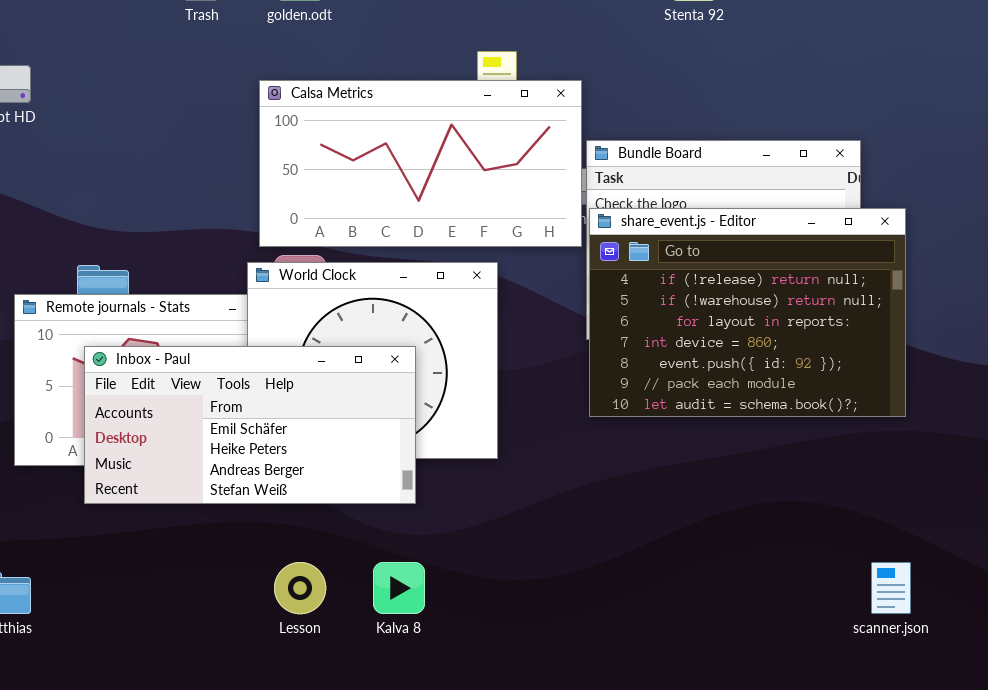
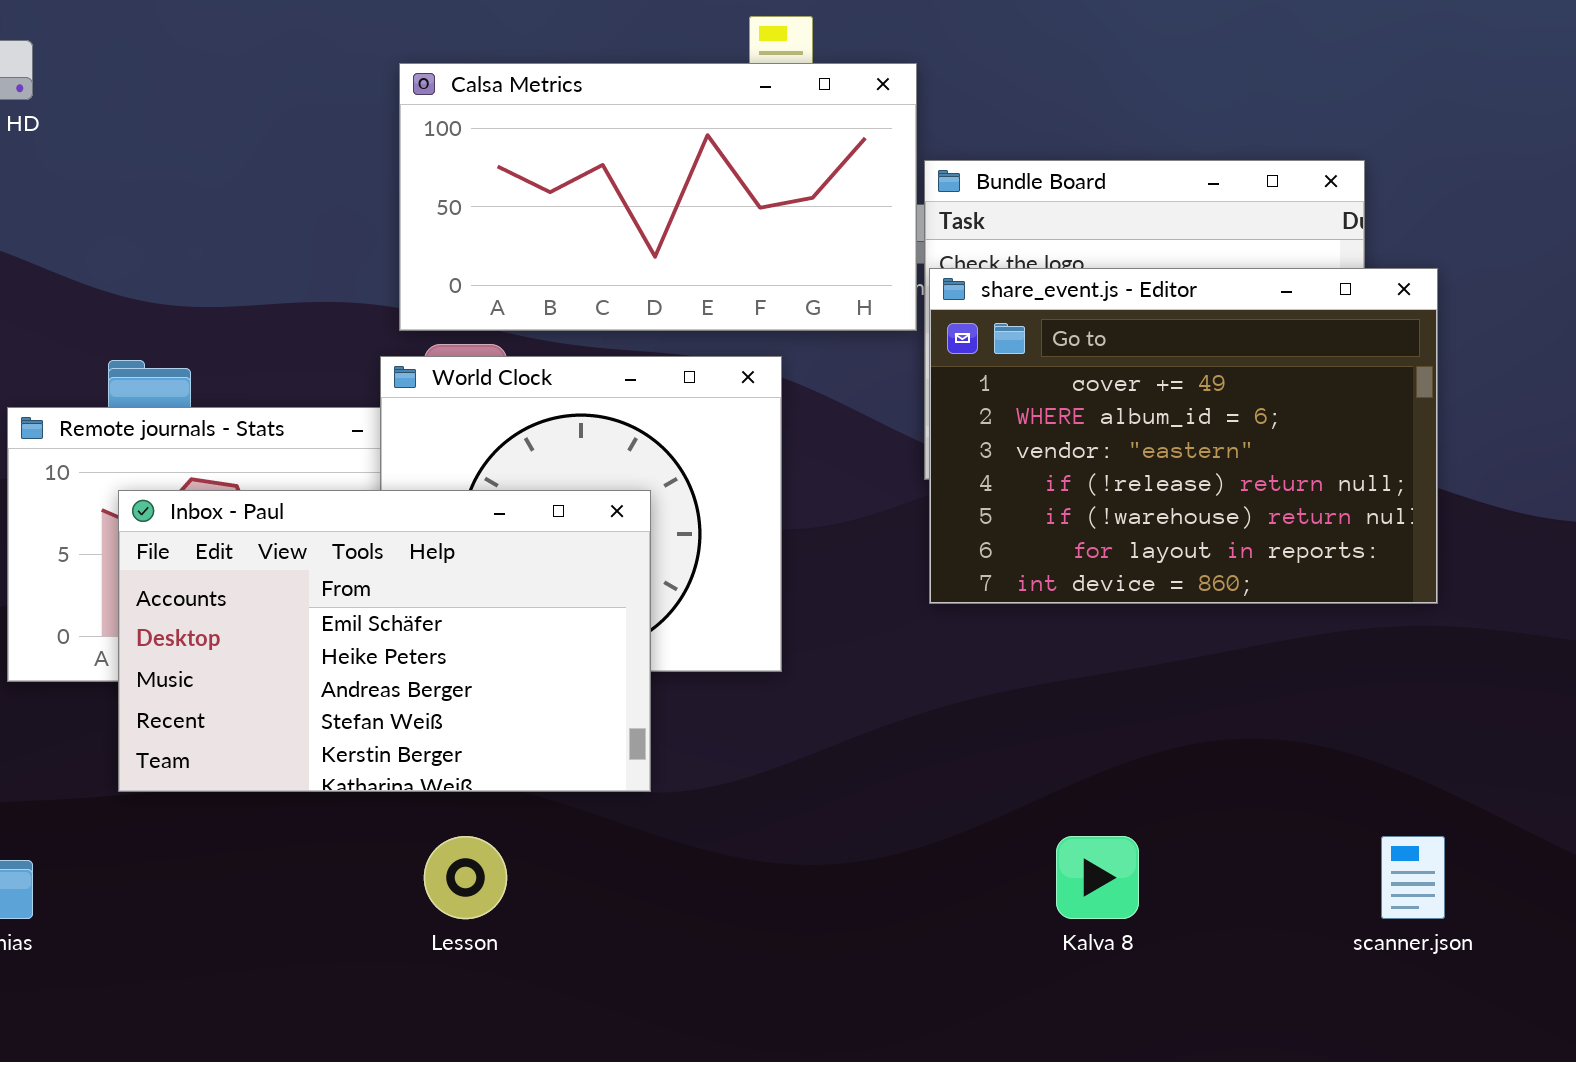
share_event.js - Editor: [589,208,906,417] -> [929,268,1438,604], scrolled up 3 rows
Inbox - Paul: [84,346,416,504] -> [118,490,651,792], resized
Kalva 8: [373,562,425,614] -> [1056,836,1139,919], moved

